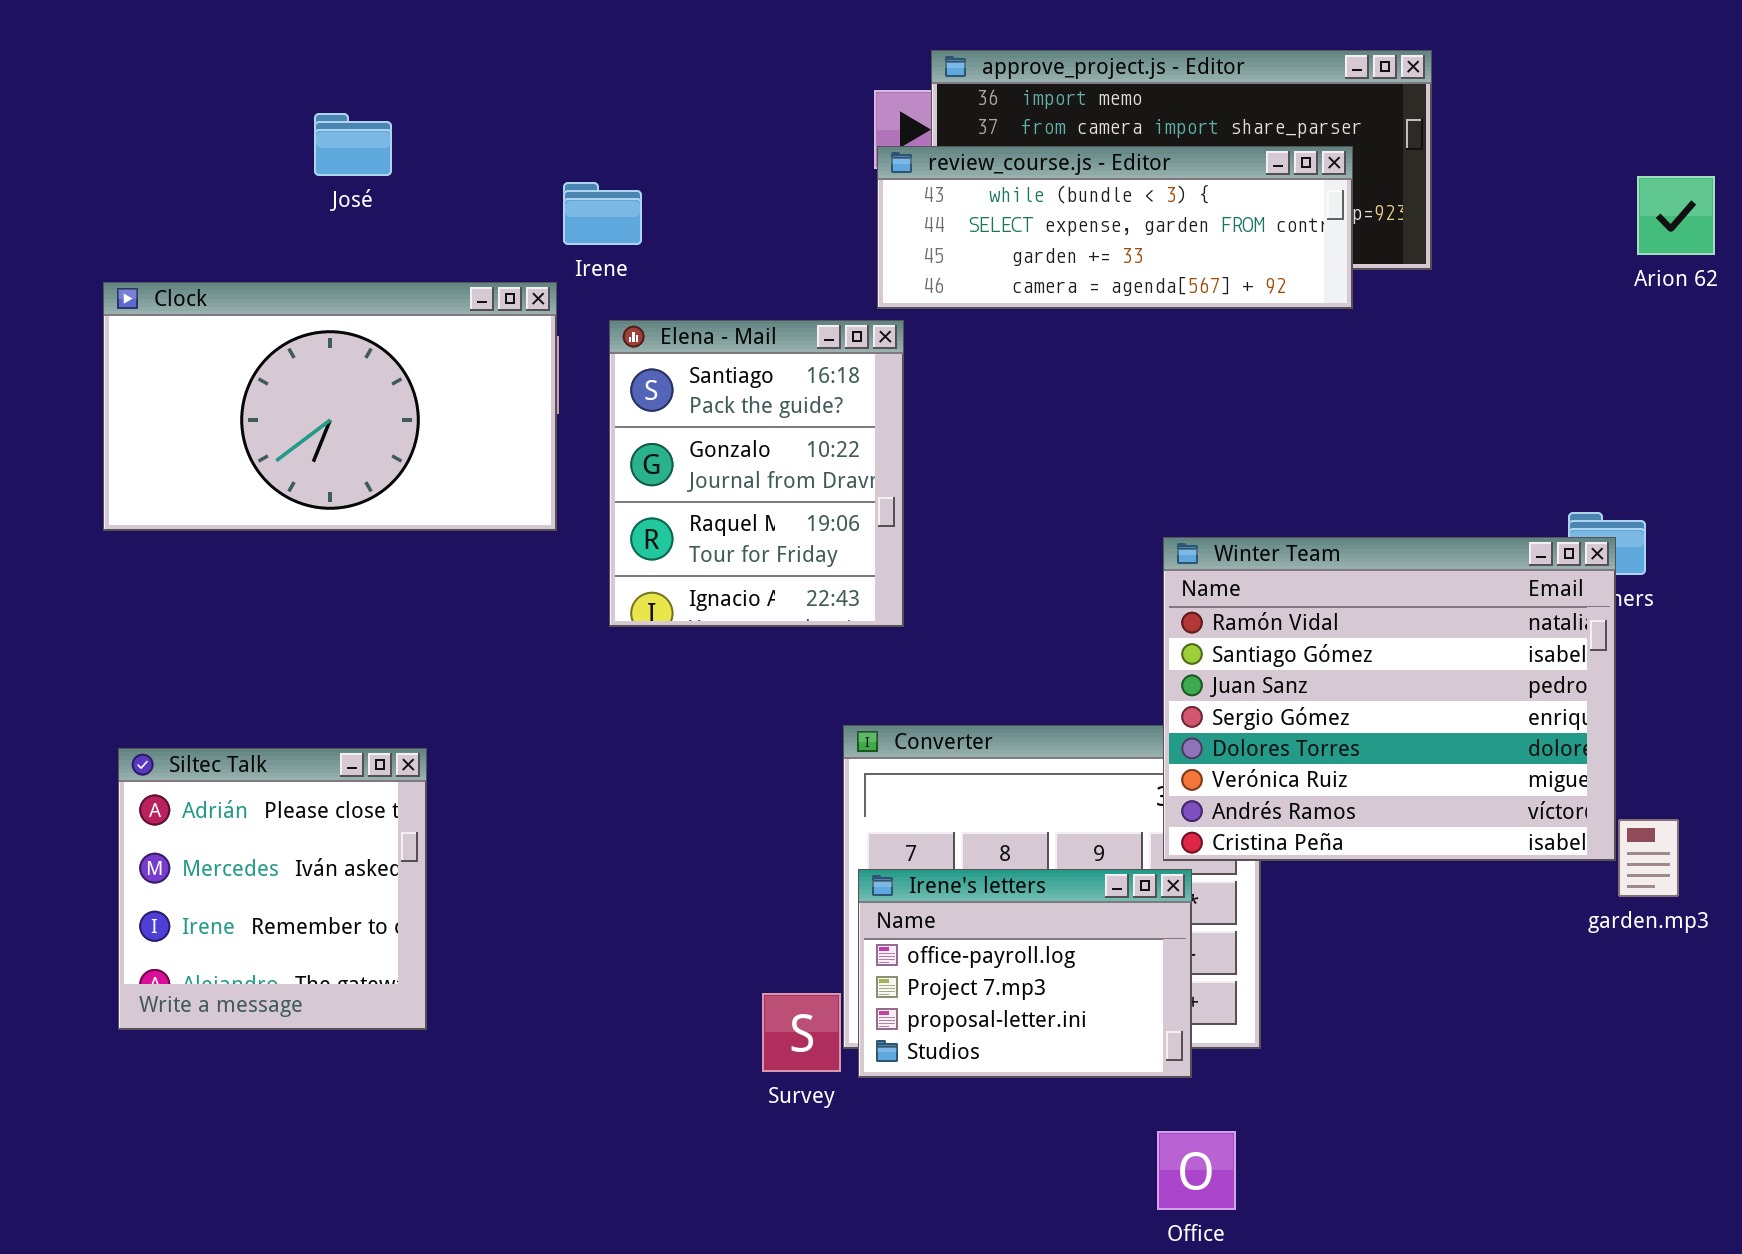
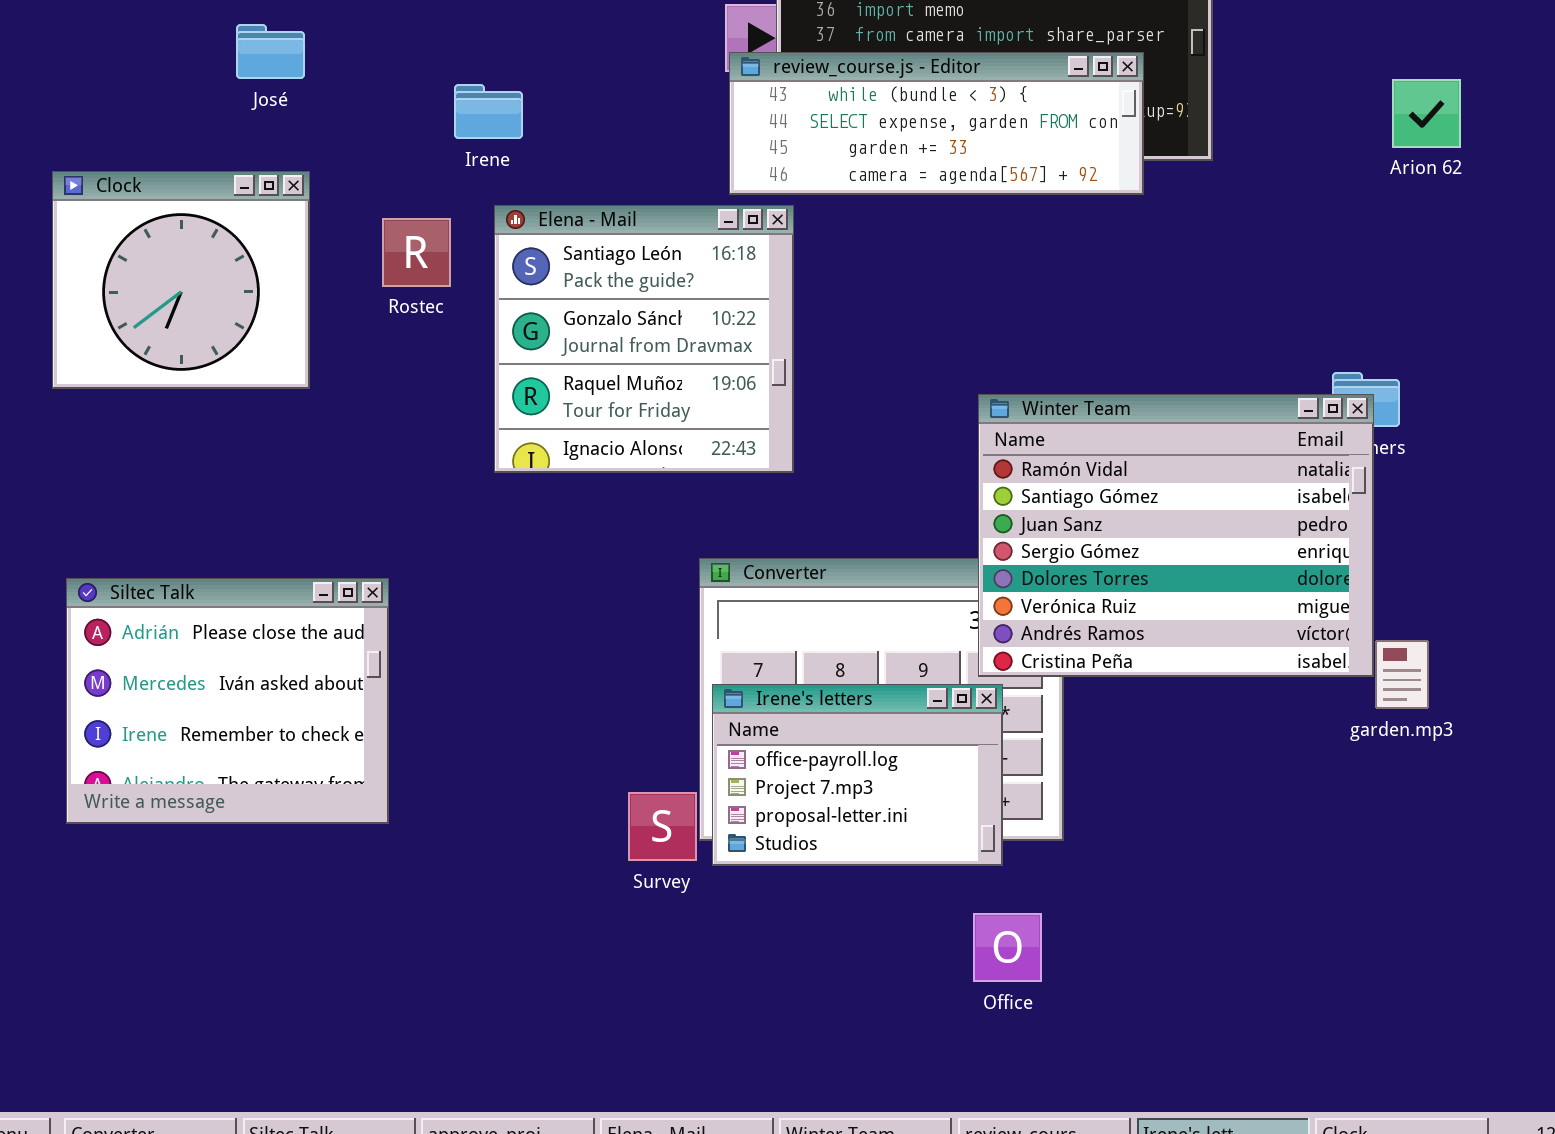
Clock: [103,282,557,531] -> [52,171,310,389], resized
Elena - Mail: [609,320,904,627] -> [494,205,794,473], resized
Siltec Talk: [118,748,427,1030] -> [66,578,389,824], resized

